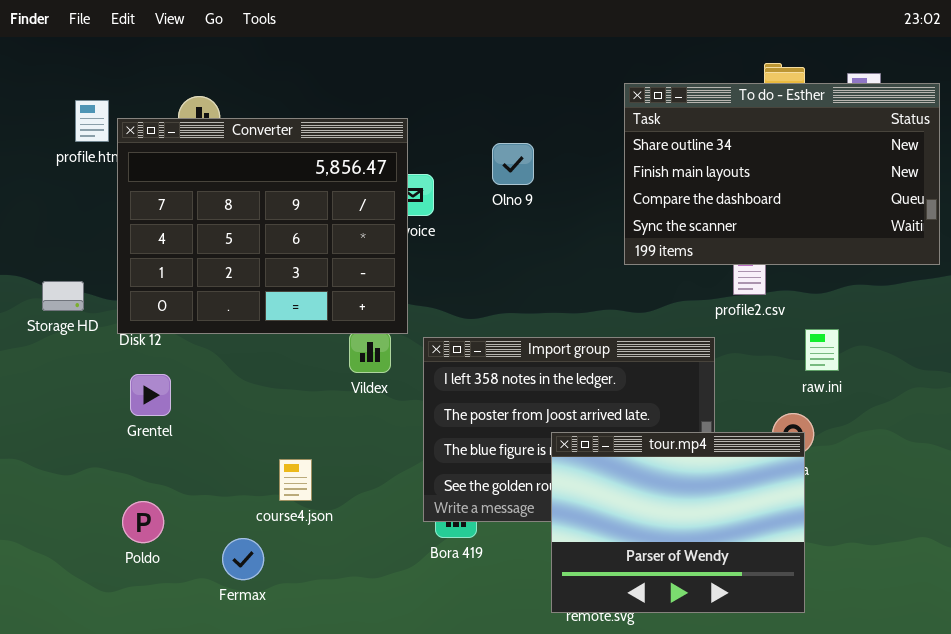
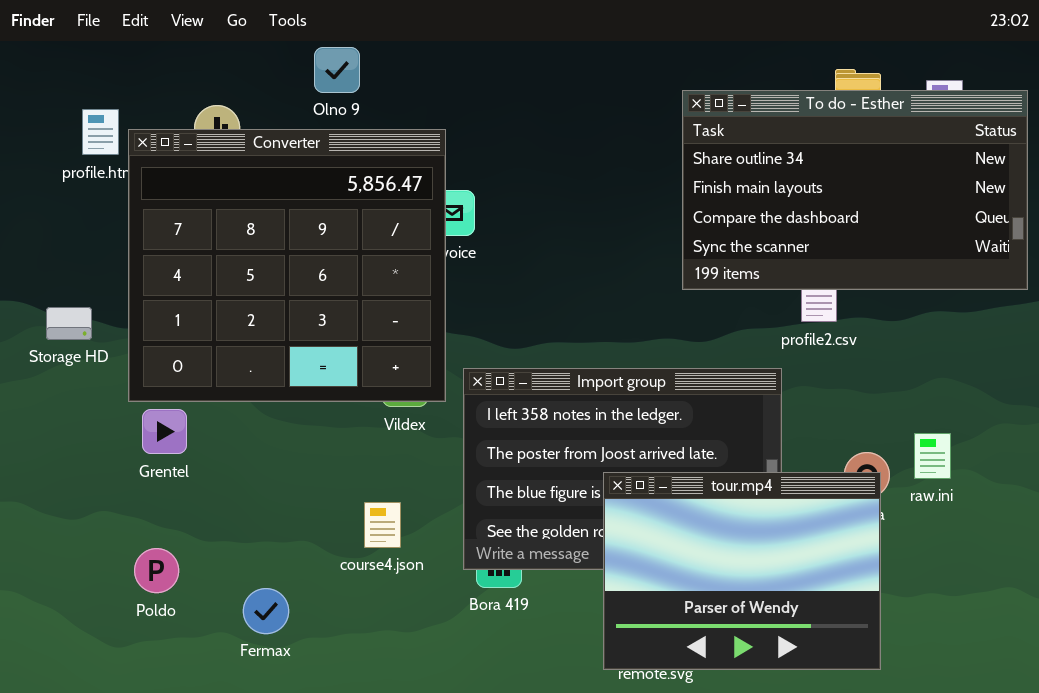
Converter: [117,118,408,334] -> [128,129,446,402], resized
Olno 9: [492,143,534,185] -> [314,47,360,93], moved
raw.ini: [805,329,839,371] -> [914,433,951,479], moved
course4.json: [279,459,312,501] -> [364,502,401,548], moved

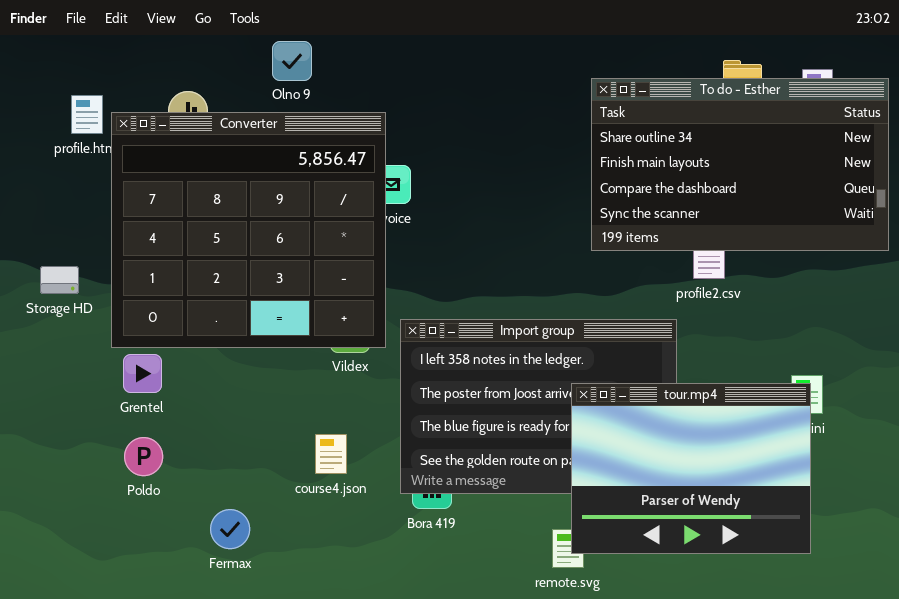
tour.mp4: [603,472,881,670] -> [571,383,811,554], moved
Poldo: [134,548,179,593] -> [124,437,163,476], moved

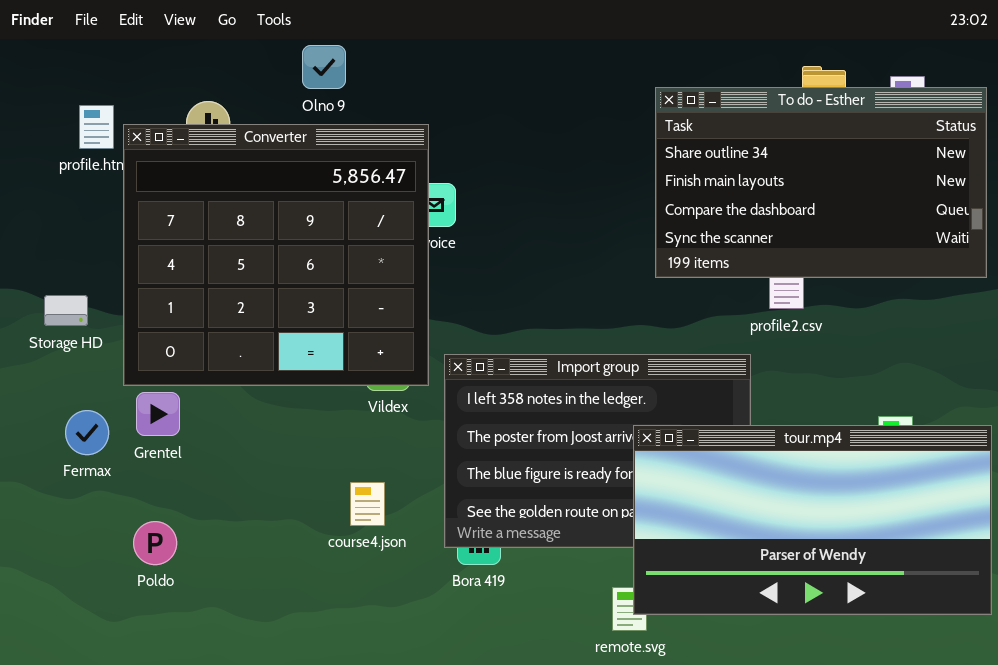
tour.mp4: [571,383,811,554] -> [633,425,992,615], resized
Poldo: [124,437,163,476] -> [133,521,177,565], moved
Fermax: [210,509,250,549] -> [65,410,109,455], moved

